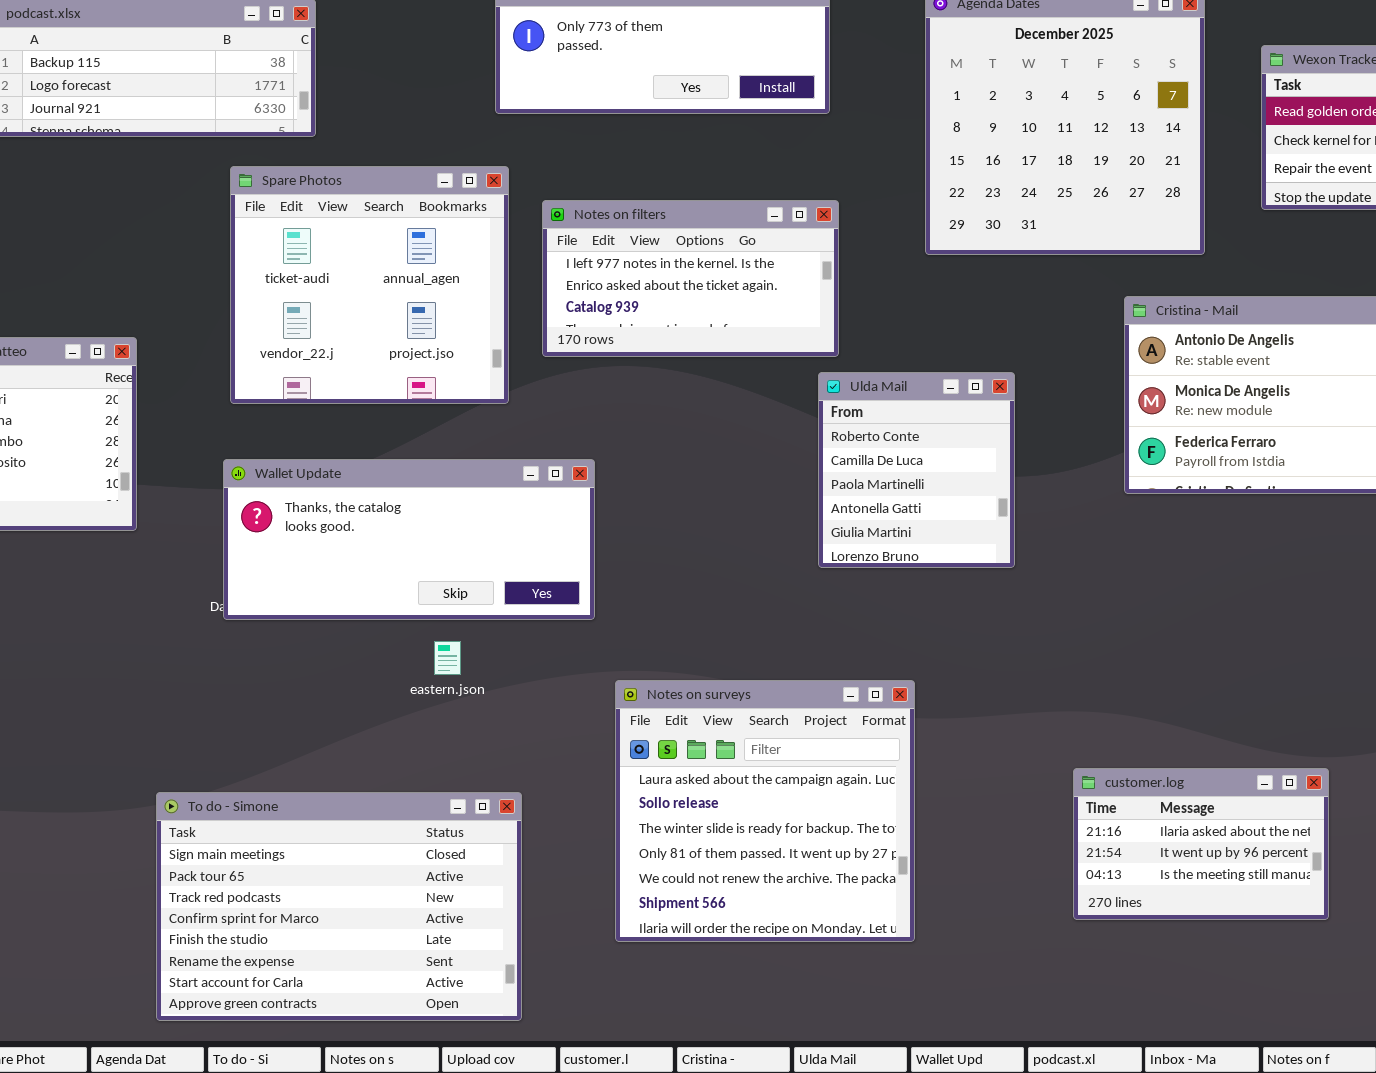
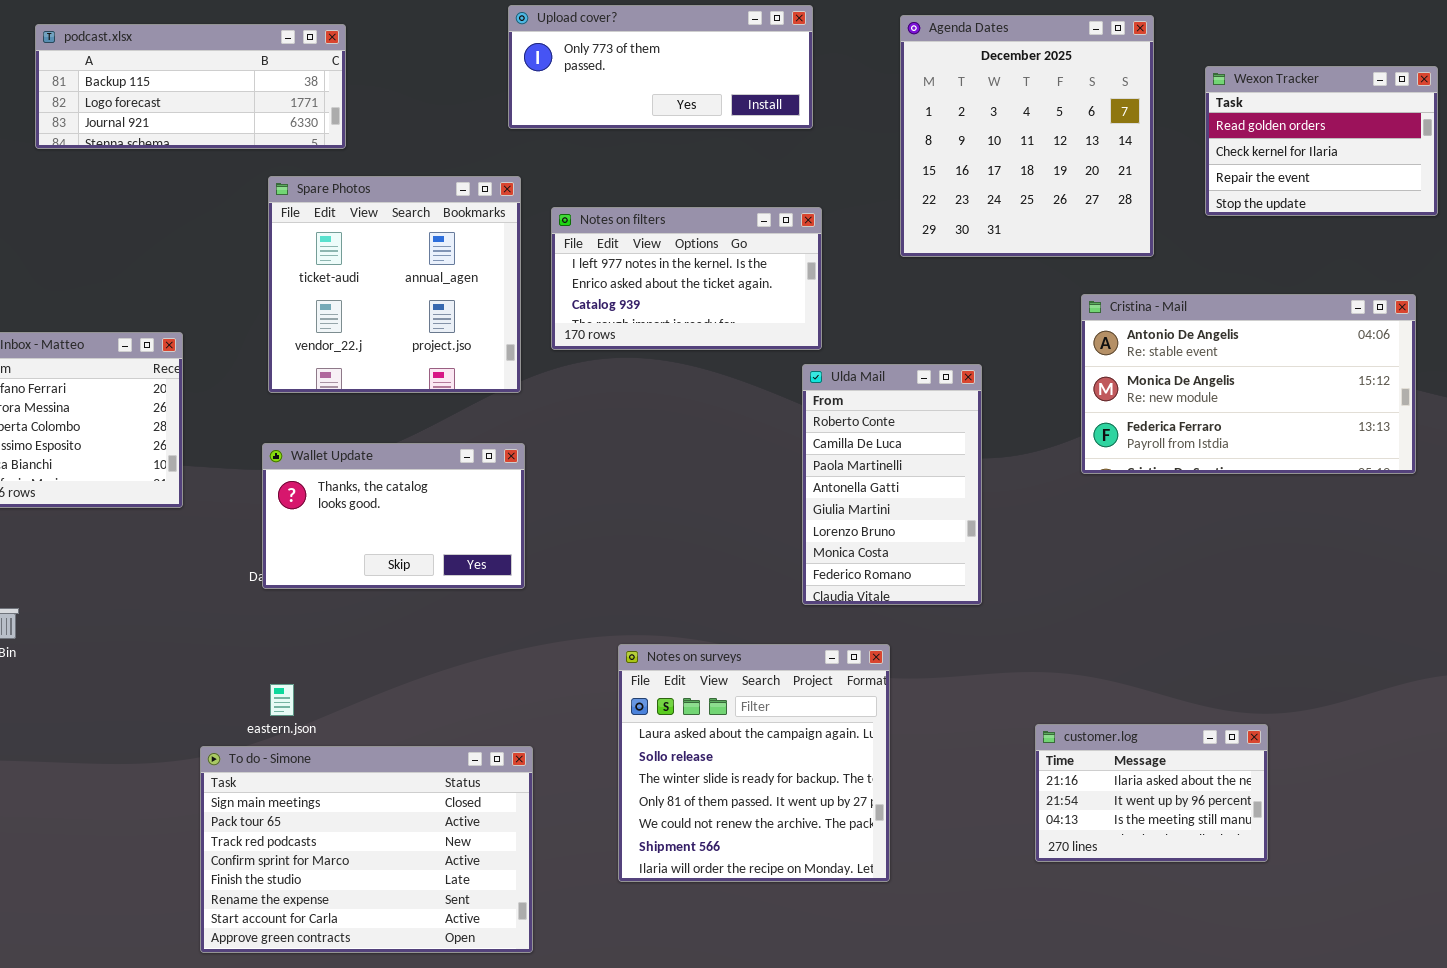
Ulda Mail: [818,372,1015,568] -> [802,364,982,605], resized
Wallet Update: [223,459,595,620] -> [262,443,525,589], resized
eastern.json: [434,641,461,675] -> [270,684,294,716], moved

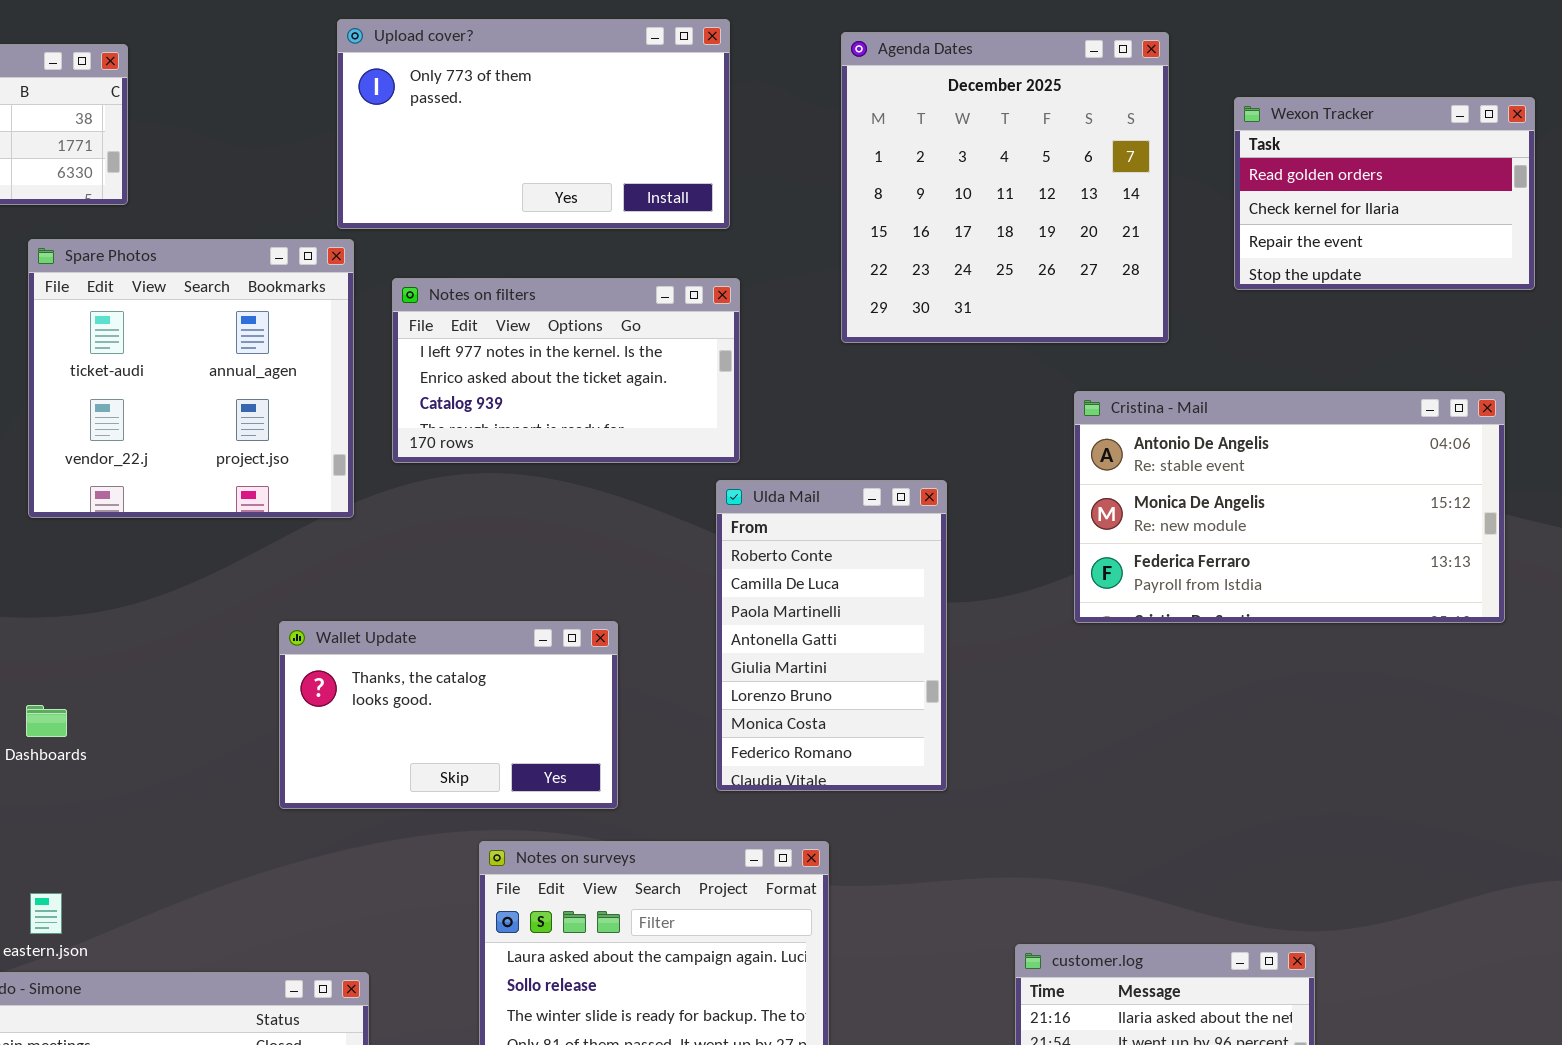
Upload cover?: [508,5,813,129] -> [337,19,730,229], resized
Wallet Update: [262,443,525,589] -> [279,621,618,809], moved

